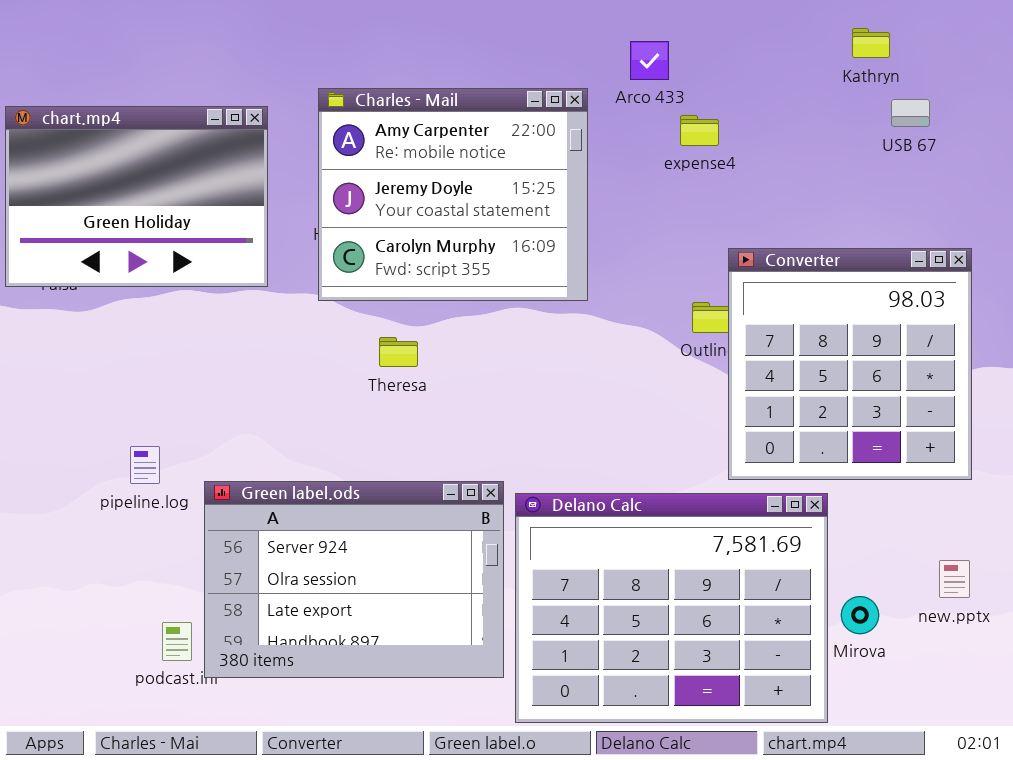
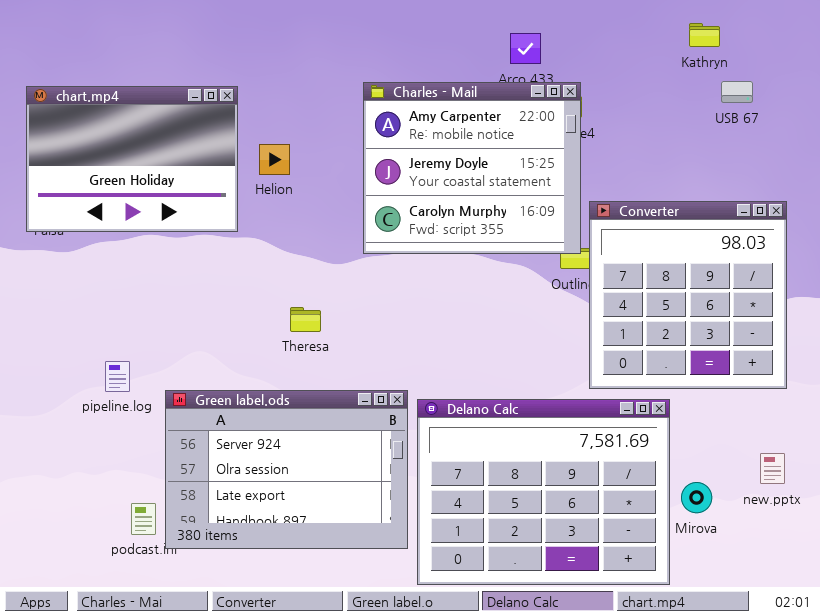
Charles - Mail: [318,88,588,301] -> [363,82,581,254], moved
chart.mp4: [5,106,268,287] -> [26,86,238,232], moved
Theresa: [379,337,418,367] -> [290,307,321,332], moved

